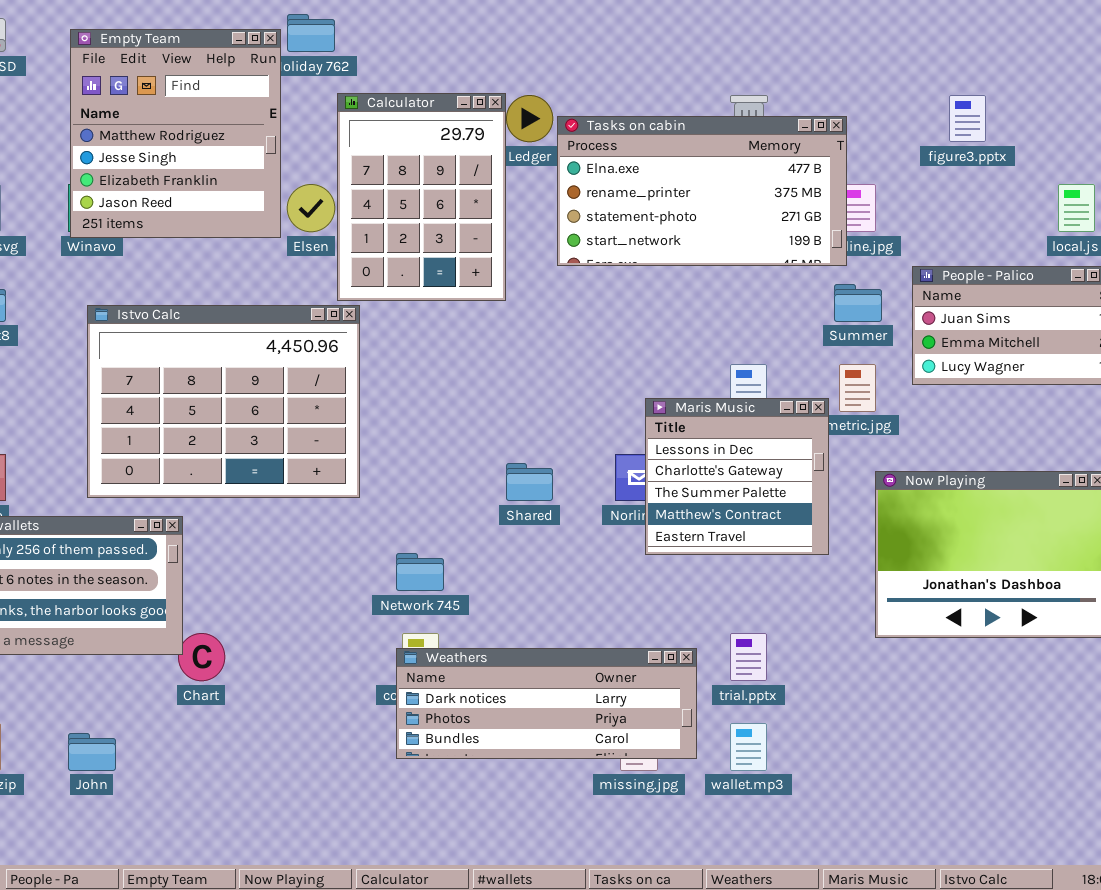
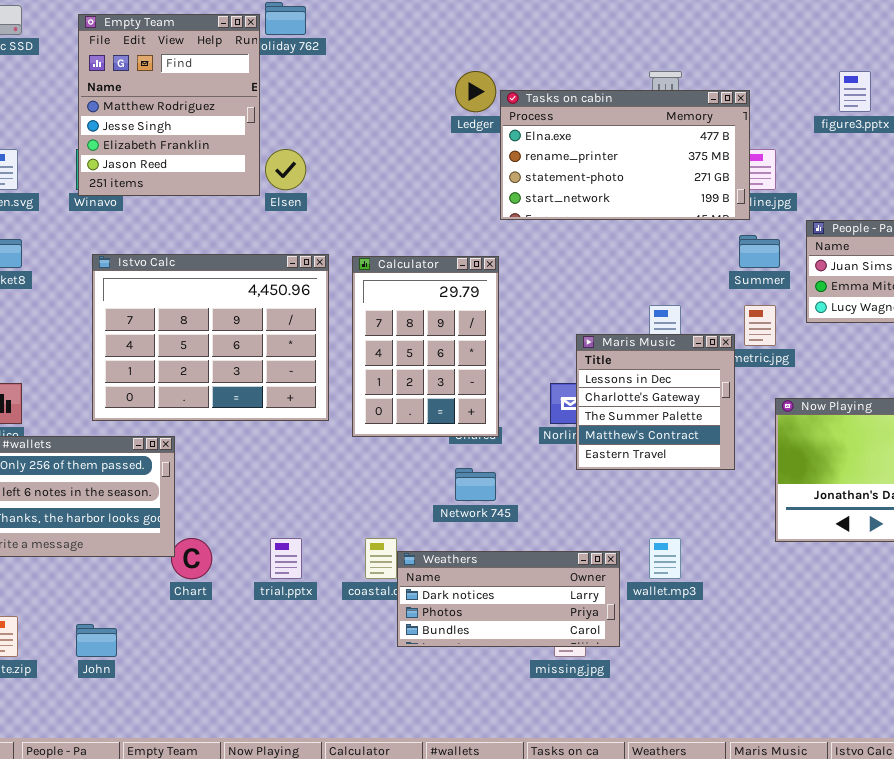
Calculator: [337,93,506,301] -> [352,256,499,437], moved
Network 745: [396,553,444,591] -> [455,468,496,501], moved
trial.pptx: [730,633,767,681] -> [270,538,302,579], moved
Weathers: [396,648,697,759] -> [397,551,620,647], resized
wallet.mp3: [730,723,767,771] -> [649,538,681,579], moved

